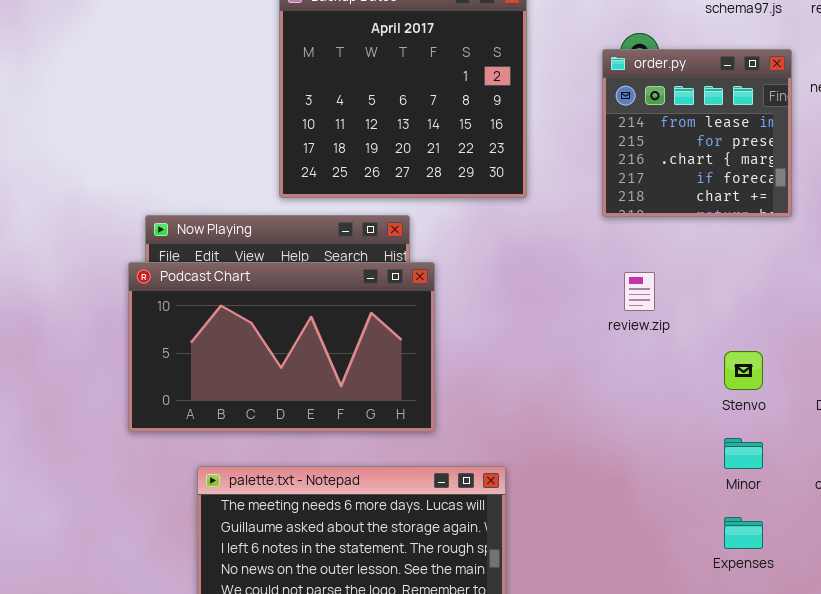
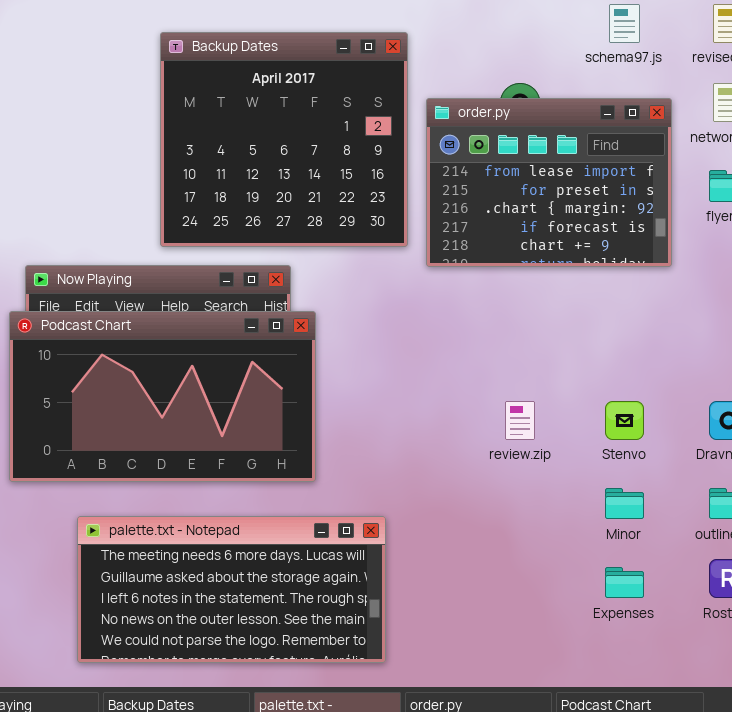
order.py: [602,49,792,217] -> [426,98,672,267], resized
review.zip: [624,272,655,311] -> [505,401,535,440], moved

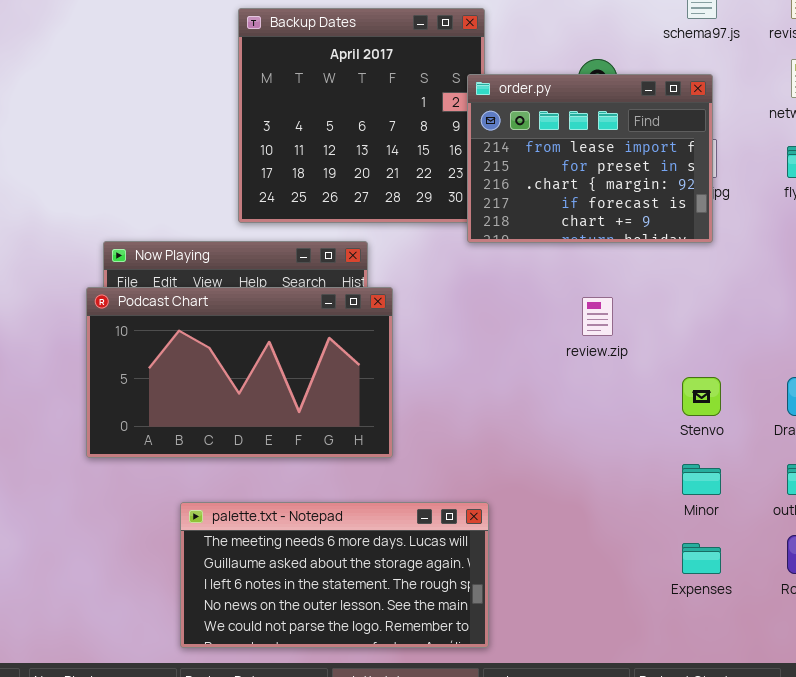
order.py: [426,98,672,267] -> [467,74,713,243], moved
review.zip: [505,401,535,440] -> [582,297,613,336], moved
palette.txt - Notepad: [77,516,386,663] -> [180,502,489,648], moved

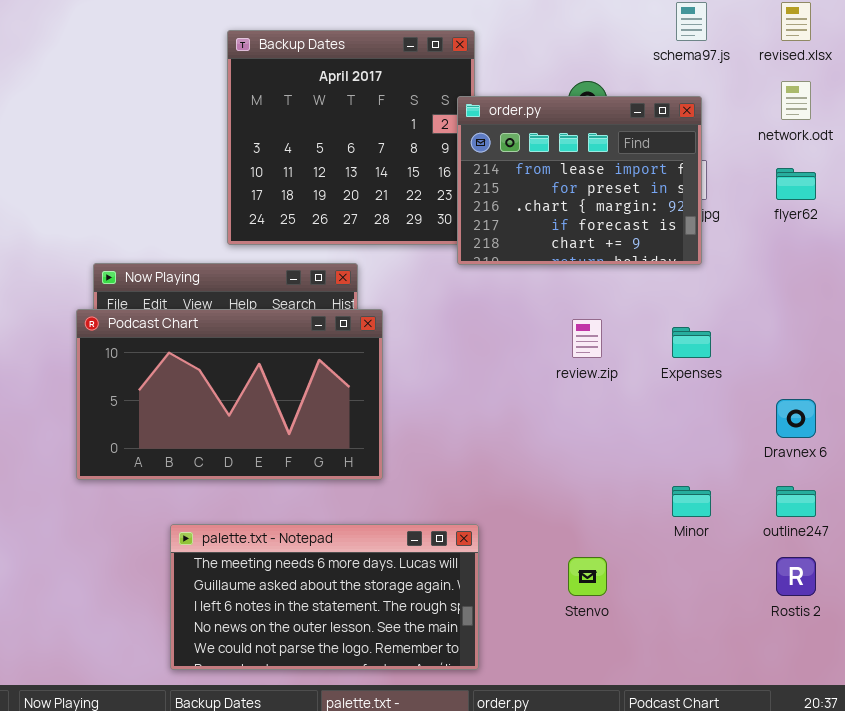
Stenvo: [682,377,721,416] -> [568,557,607,596], moved
Expenses: [682,543,721,574] -> [672,327,711,358], moved

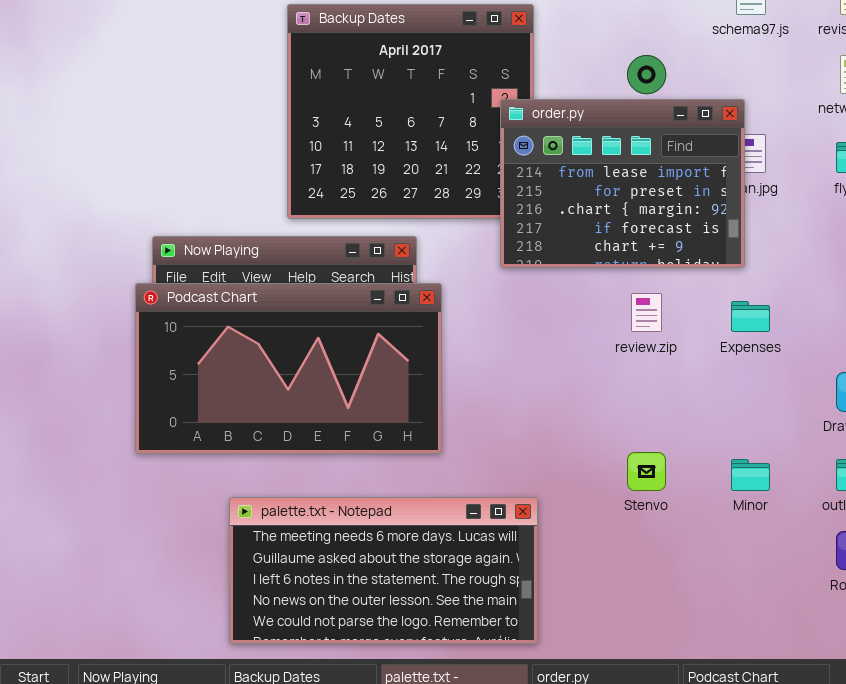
order.py: [457,96,702,265] -> [500,99,745,268], moved
Stenvo: [568,557,607,596] -> [627,452,666,491], moved

